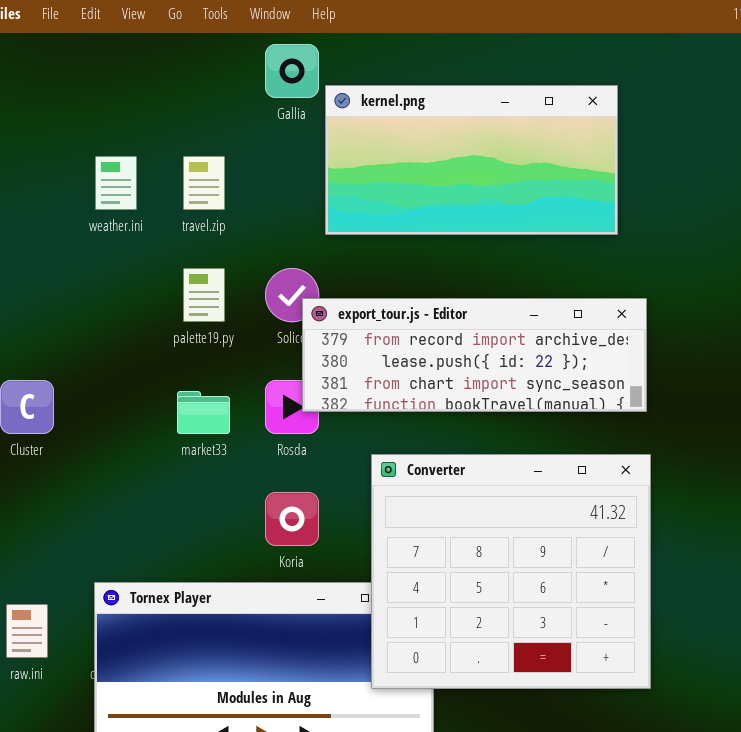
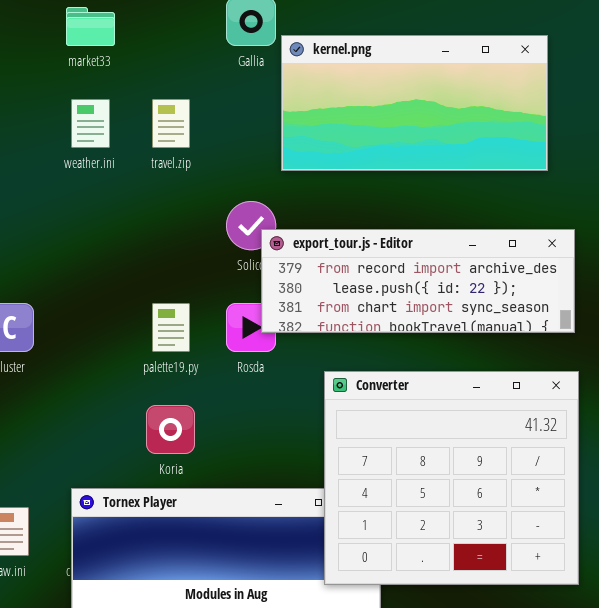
palette19.py: [183,268,225,322] -> [152,303,190,352], moved
market33: [177,391,230,434] -> [66,7,115,46], moved
Koria: [265,492,319,546] -> [146,405,195,454], moved

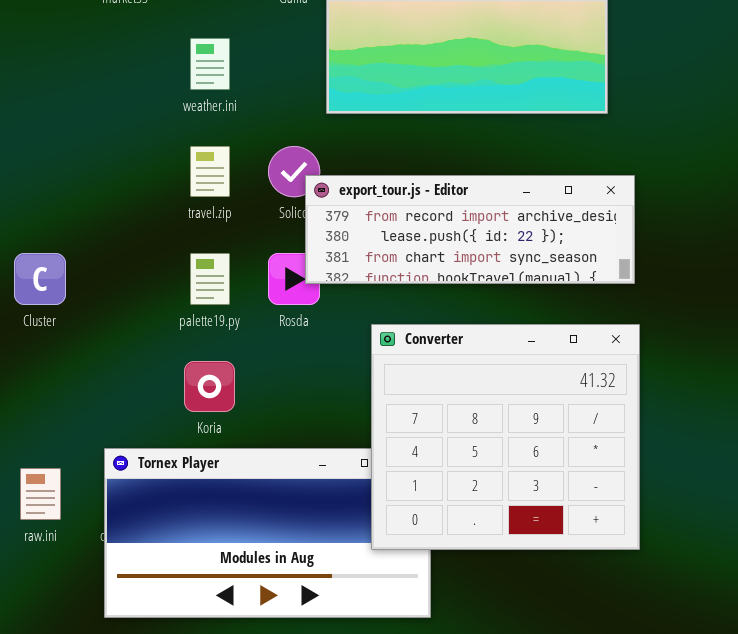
weather.ini: [71,99,110,148] -> [190,38,230,90], moved
travel.zip: [152,99,190,148] -> [190,146,230,197], moved

